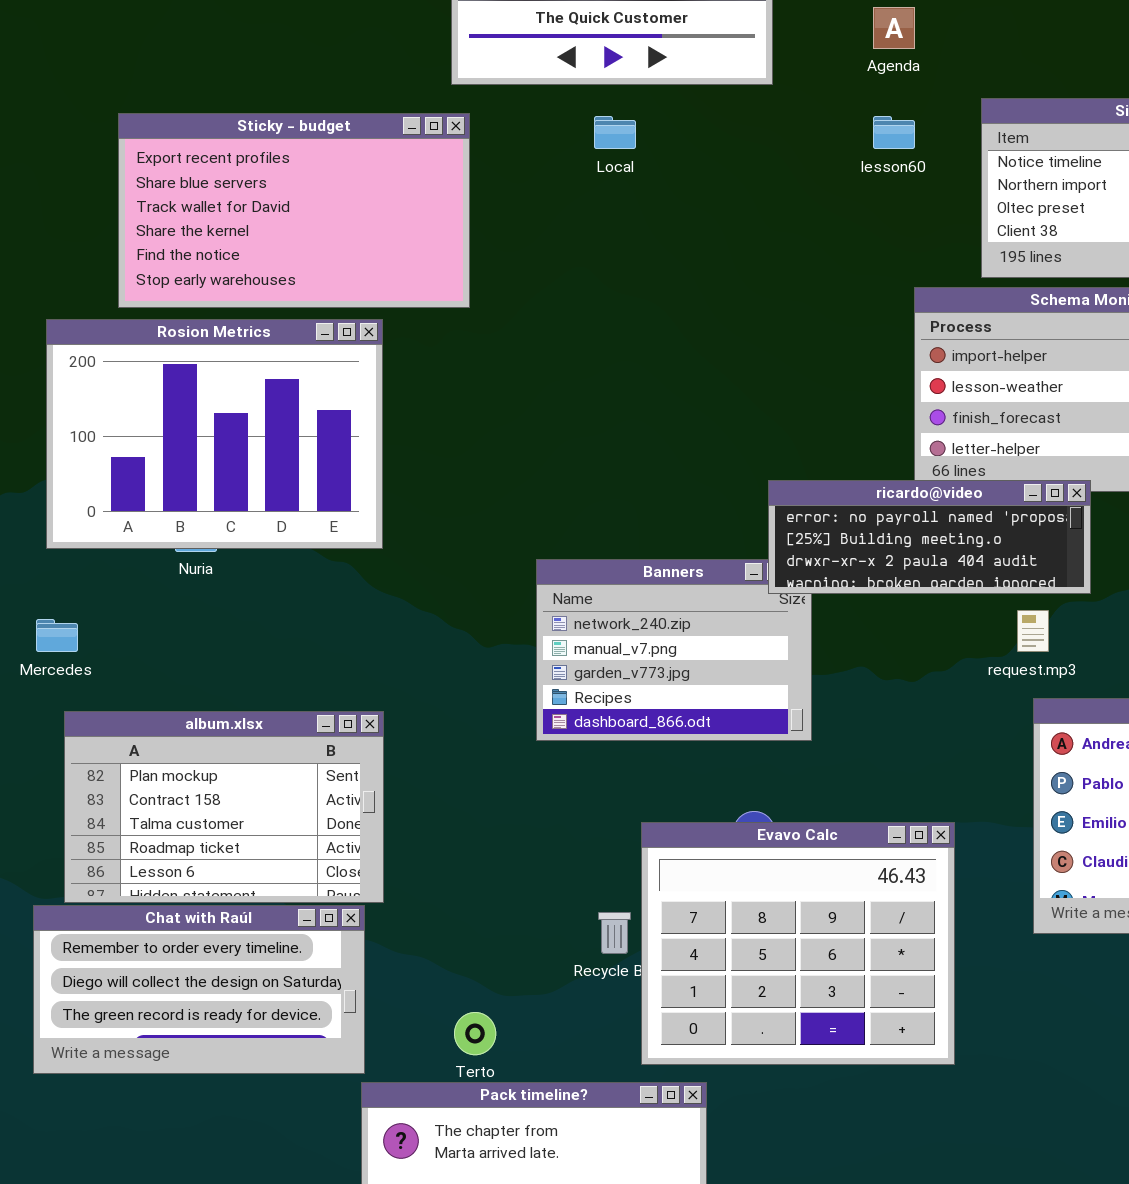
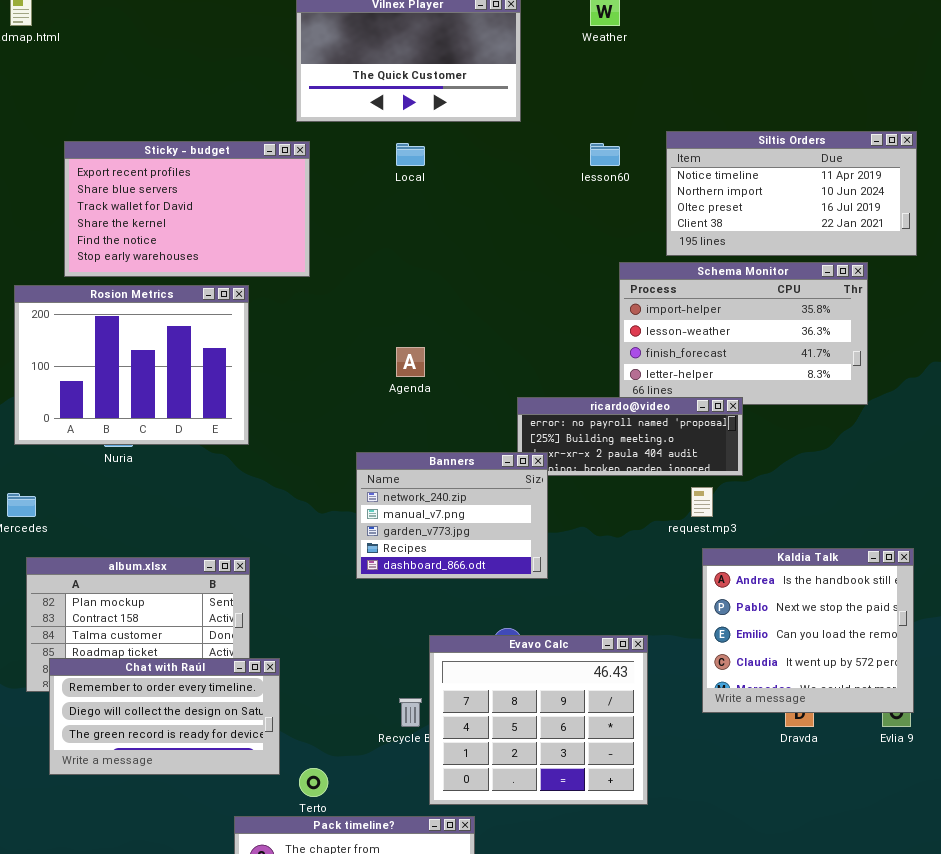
Agenda: [873,7,915,49] -> [396,347,425,377], moved
Banners: [536,559,812,741] -> [356,452,548,579], raised
Chat with Raúl: [33,905,365,1074] -> [49,658,280,775], moved

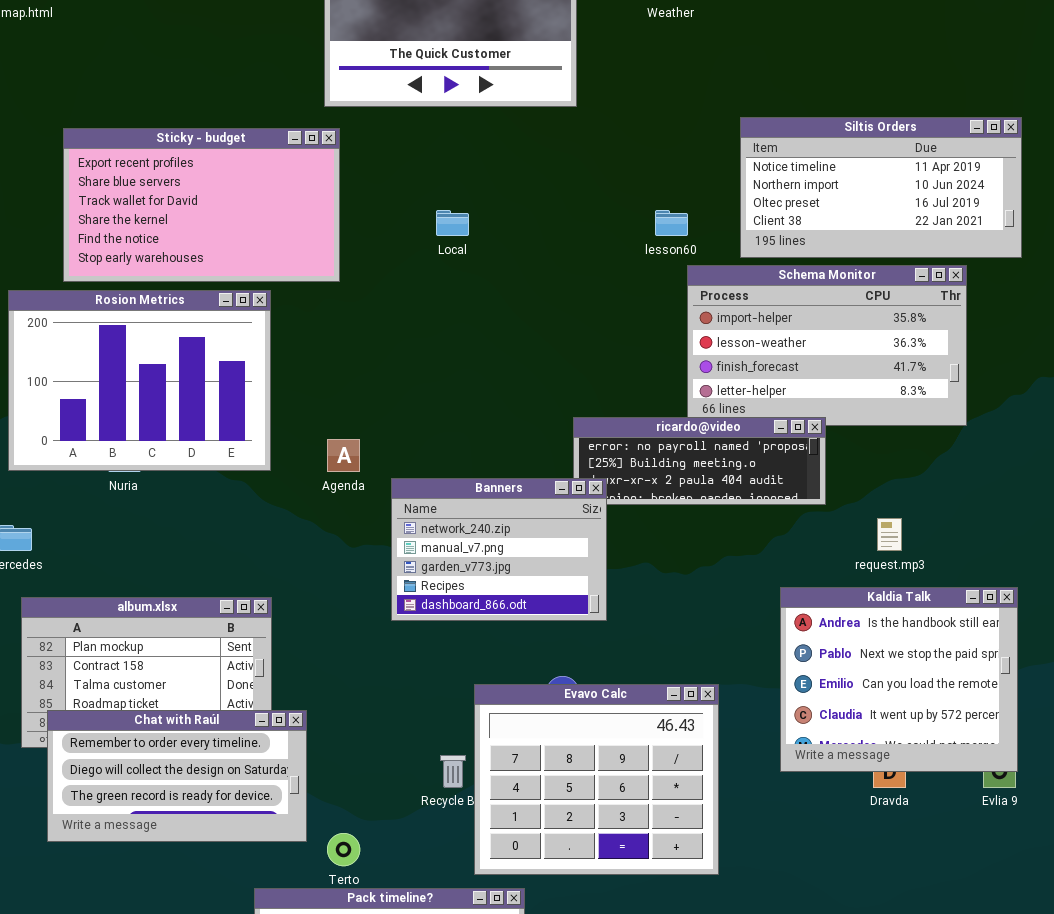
Local: [396,143,425,166] -> [436,210,469,236], moved
lesson60: [590,143,620,166] -> [655,210,688,236], moved
Agenda: [396,347,425,377] -> [327,439,360,472], moved
request.mp3: [691,487,713,517] -> [877,518,902,551], moved

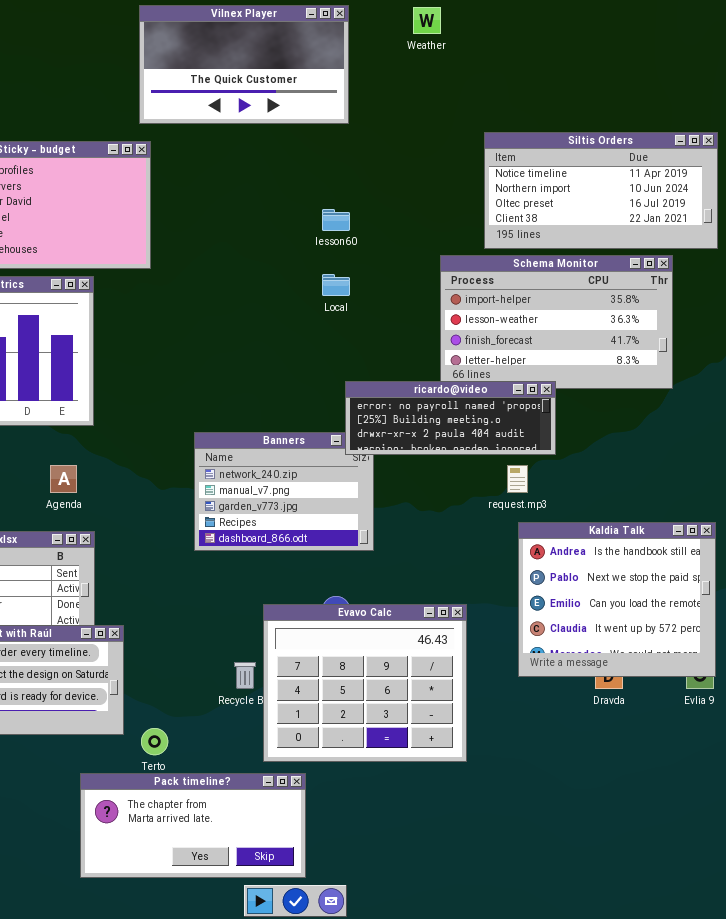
Local: [436,210,469,236] -> [322,274,350,296], moved
lesson60: [655,210,688,236] -> [322,209,350,231], moved
ricardo@video: [573,417,826,505] -> [345,381,556,455], raised
Agenda: [327,439,360,472] -> [50,465,77,493], moved
request.mp3: [877,518,902,551] -> [507,465,528,493], moved

